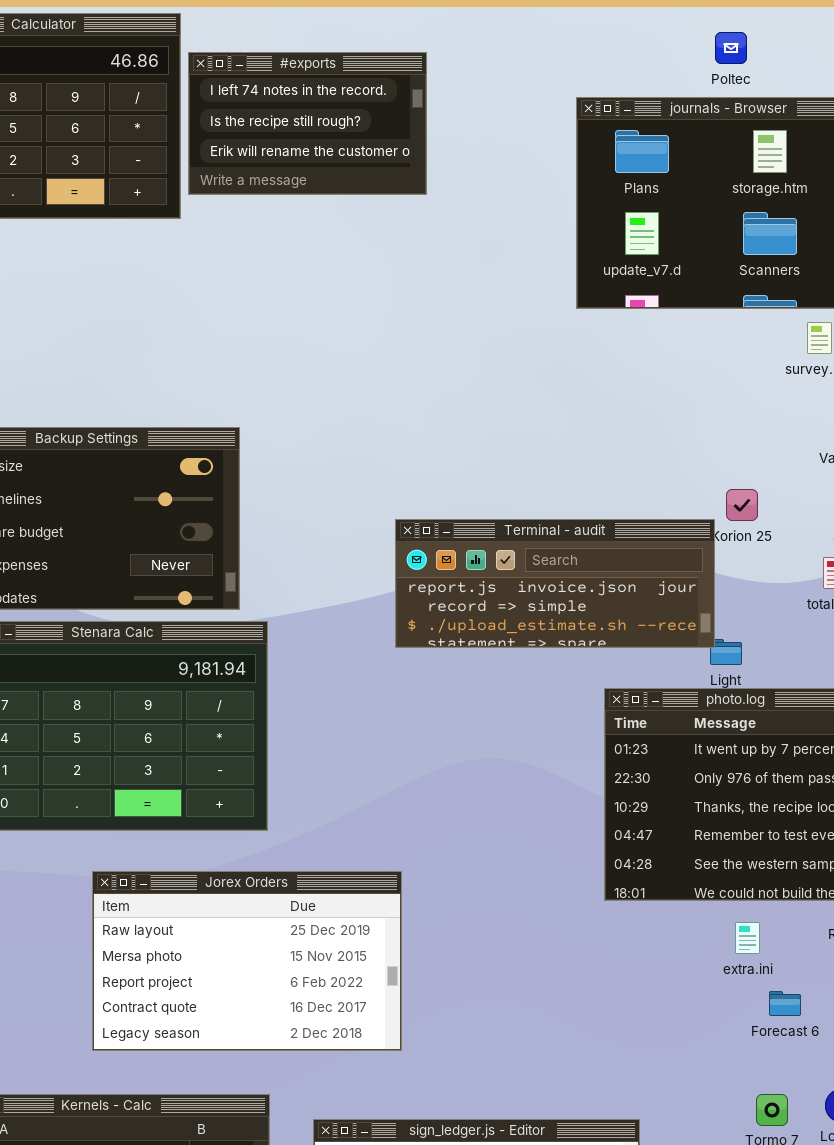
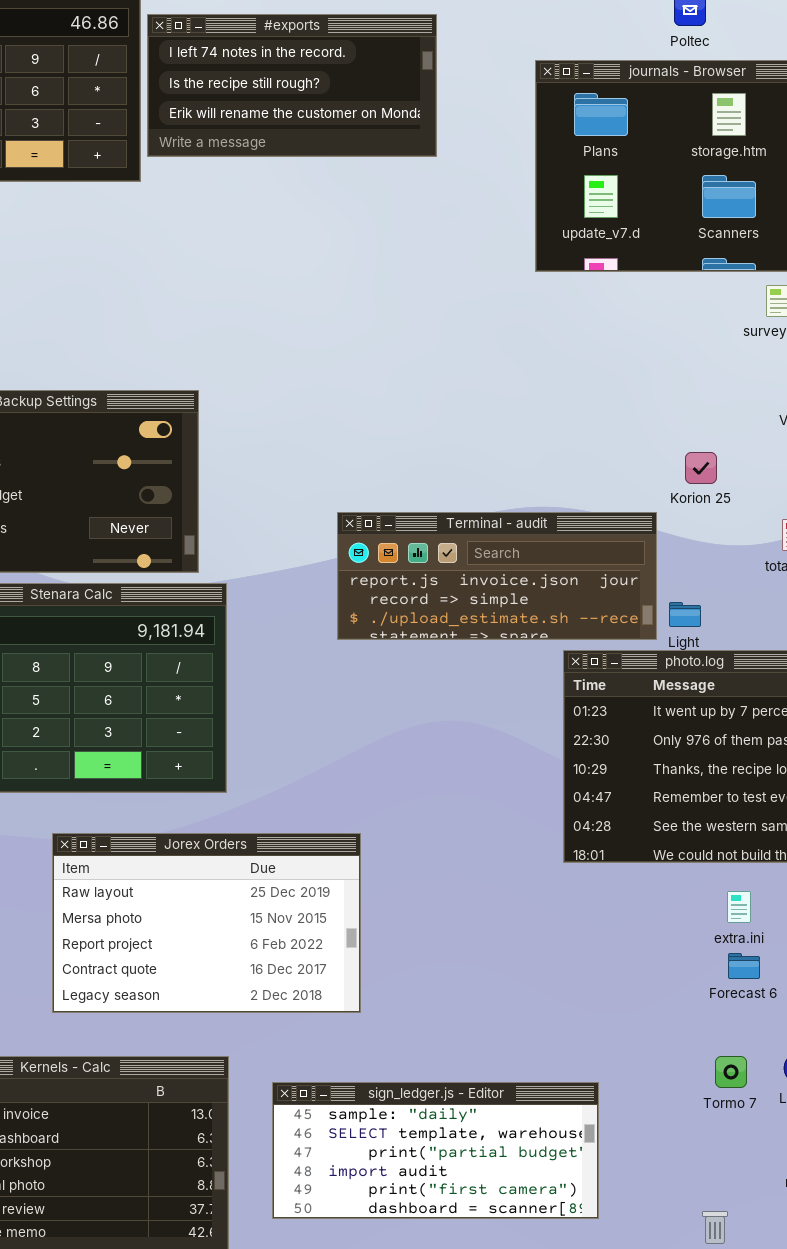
#exports: [188,52,427,195] -> [147,14,437,157], resized
Terminal - audit: [395,519,715,648] -> [337,512,657,640], moved
extra.ini: [735,922,760,954] -> [727,891,751,923], moved

